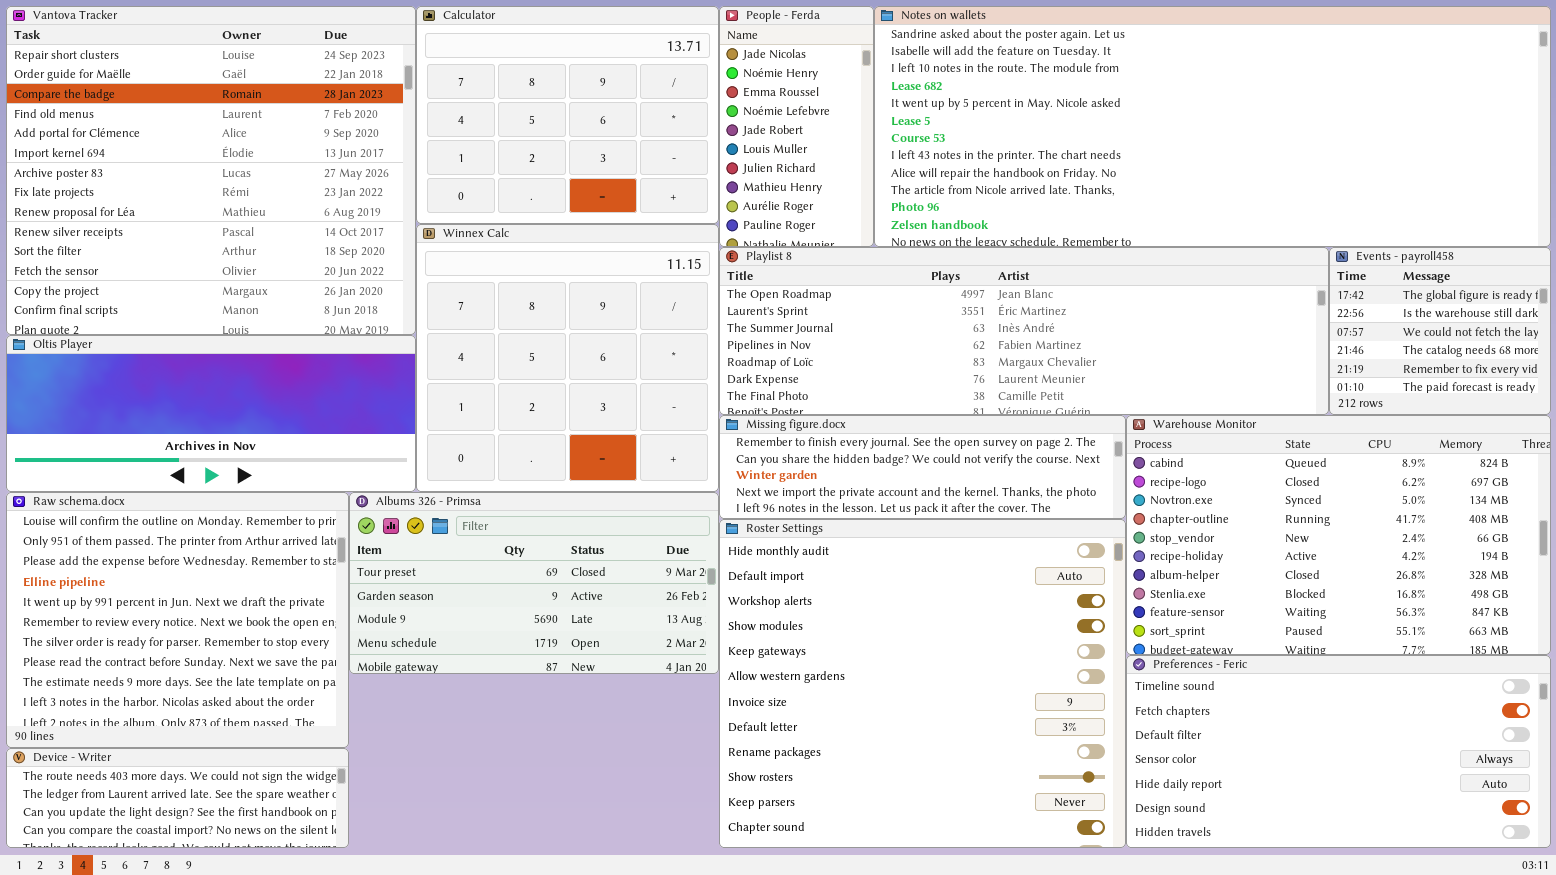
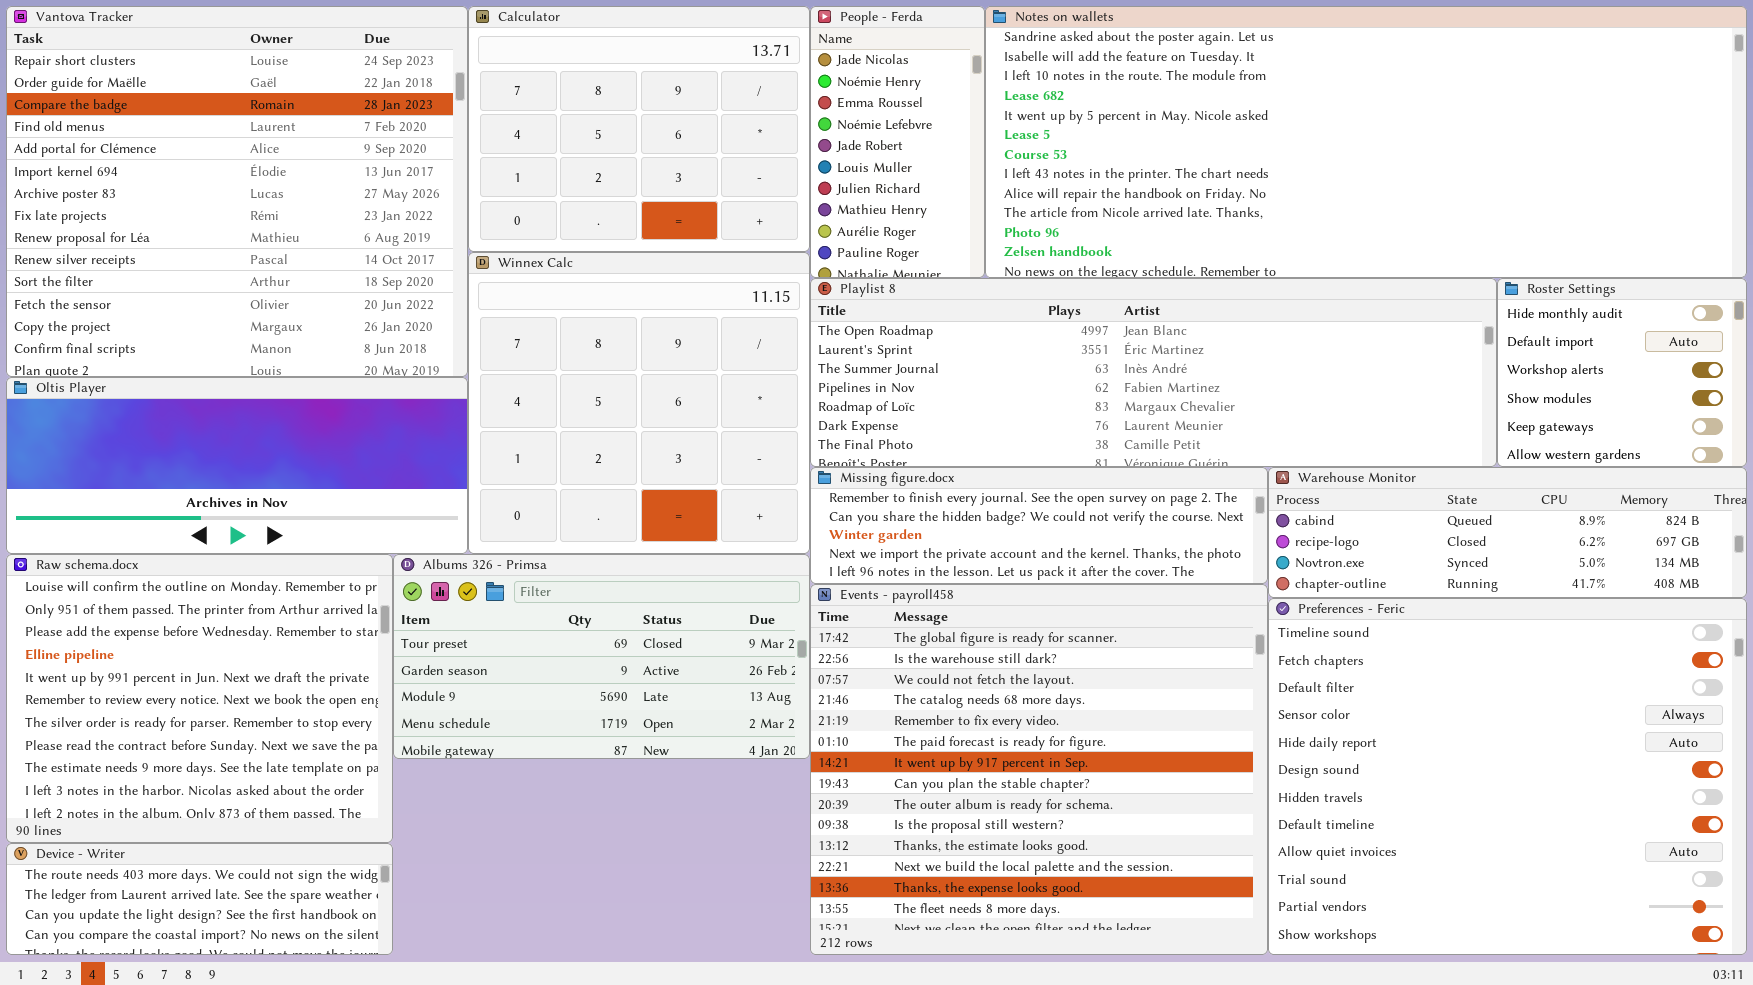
Events - payroll458: [1329,247,1551,415] -> [810,584,1268,955], moved, resized
Warehouse Monitor: [1126,415,1551,655] -> [1268,467,1747,598], resized
Roster Settings: [719,519,1126,848] -> [1497,278,1747,467], moved, resized
Preferences - Feric: [1126,655,1551,848] -> [1268,598,1747,955], resized

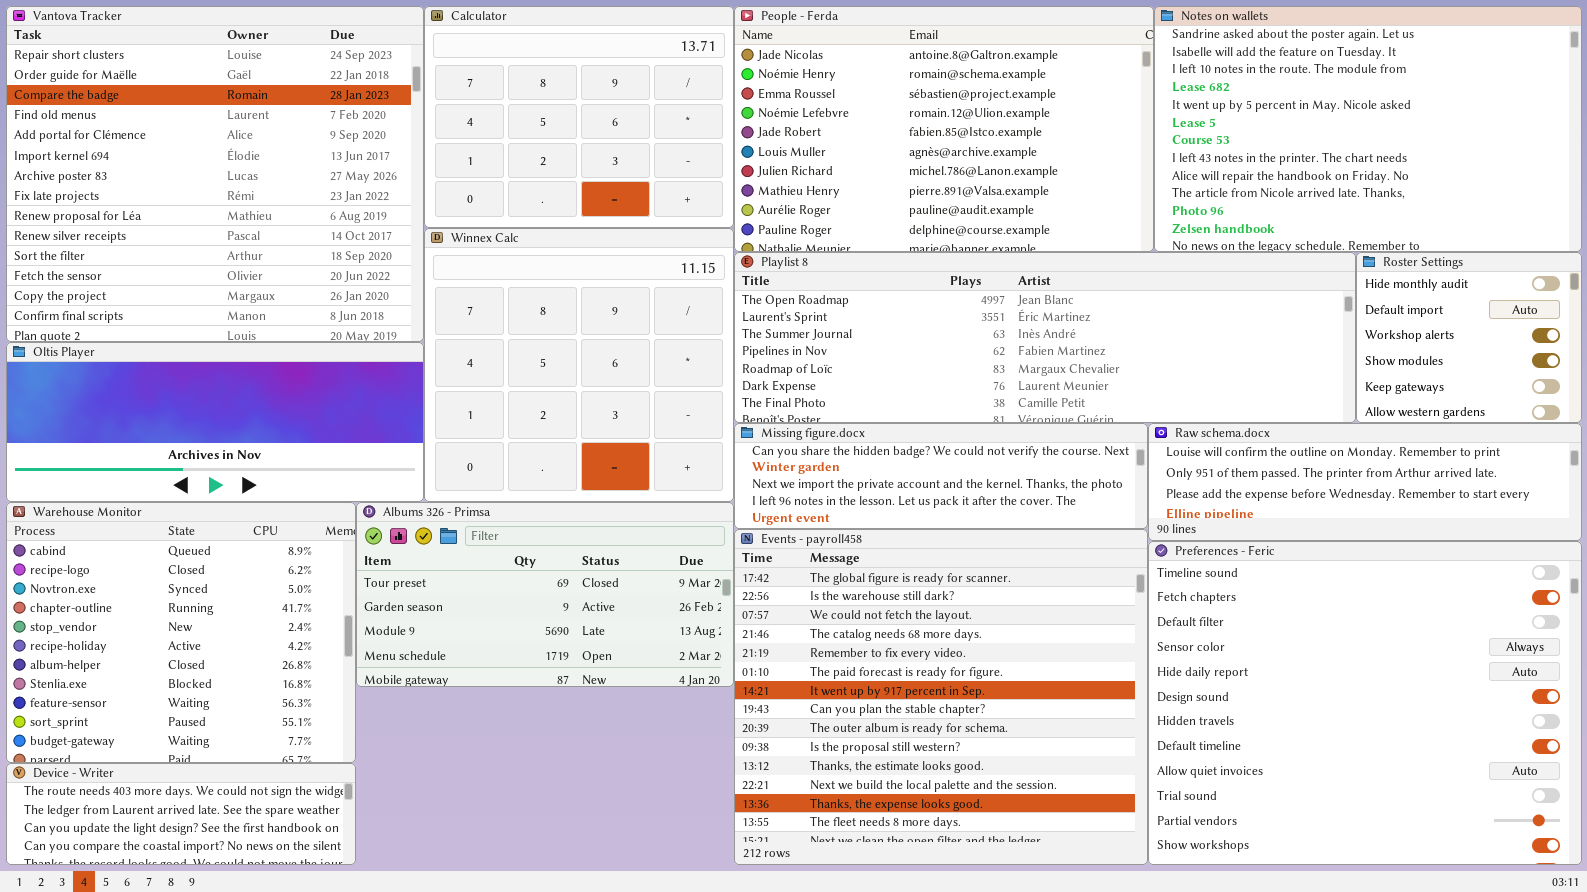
People - Ferda: [810,6,985,278] -> [734,6,1154,252], resized
Notes on wallets: [985,6,1747,278] -> [1154,6,1582,252], resized
Missing figure.docx: [810,467,1268,584] -> [734,423,1148,529], scrolled down 1 row
Warehouse Monitor: [1268,467,1747,598] -> [6,502,356,763], moved, resized
Raw schema.docx: [6,554,393,843] -> [1148,423,1582,541], moved, resized

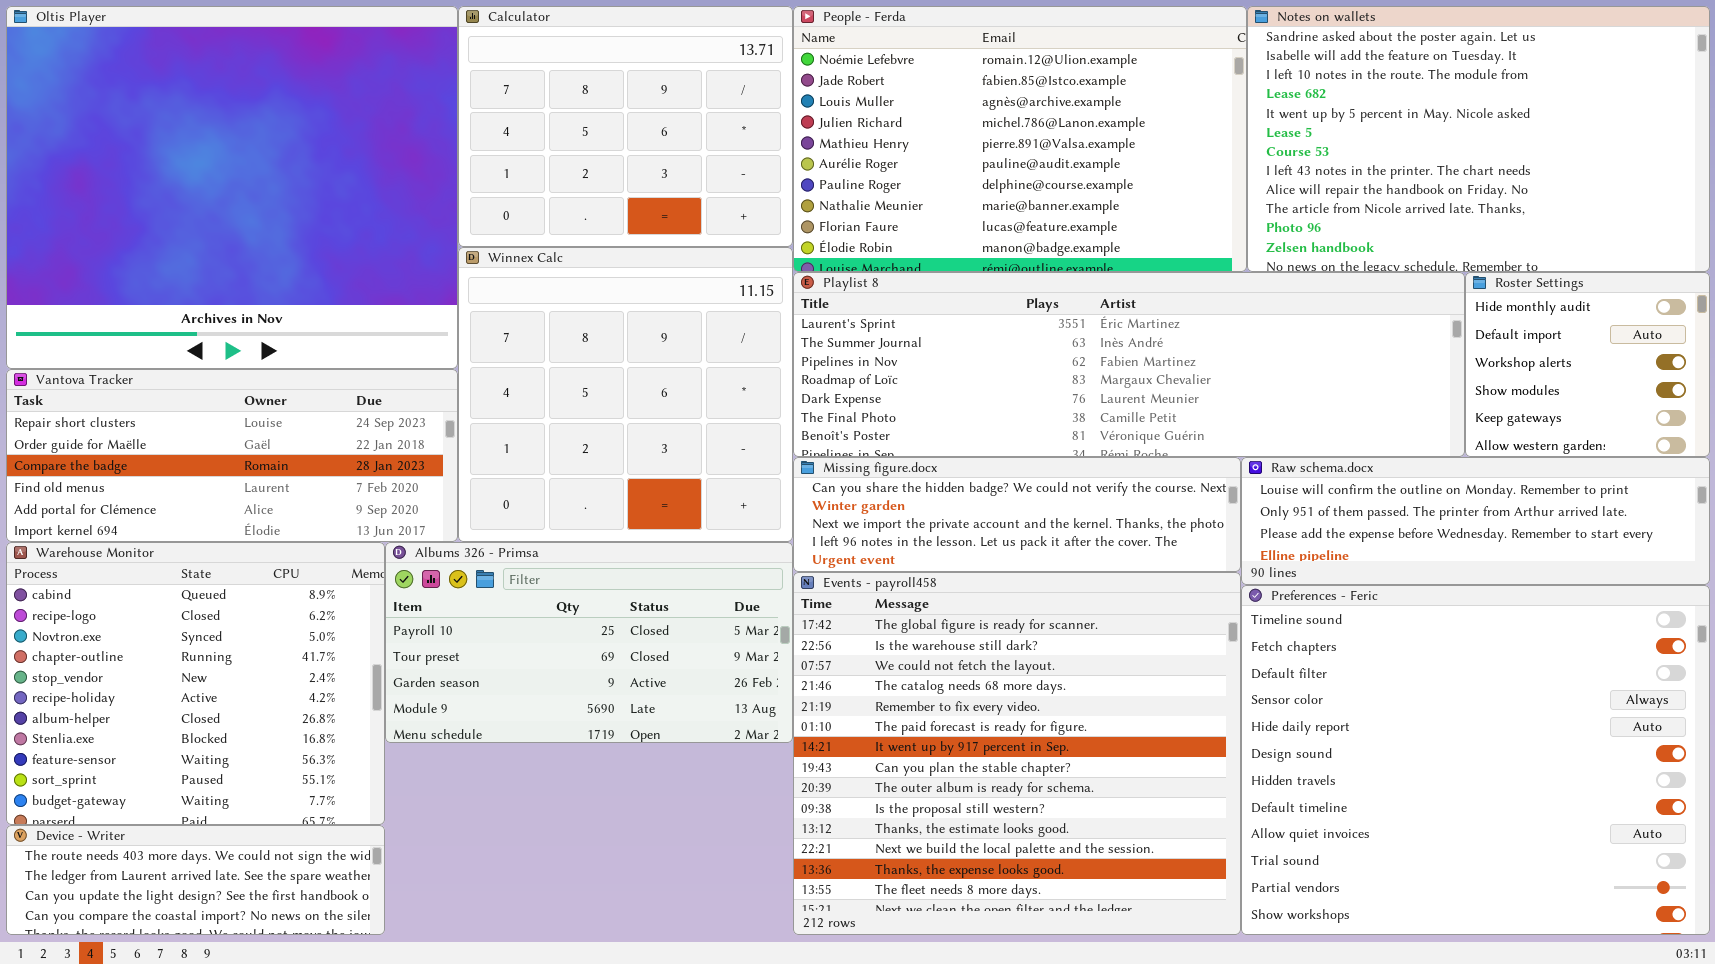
Vantova Tracker: [6,6,424,342] -> [6,369,458,542], moved, resized
People - Ferda: [734,6,1154,252] -> [793,6,1247,272], scrolled down 3 rows
Playlist 8: [734,252,1356,423] -> [793,272,1465,457], scrolled down 1 row
Oltis Player: [6,342,424,502] -> [6,6,458,369], moved, resized
Albums 326 - Primsa: [356,502,734,687] -> [385,542,793,743], scrolled up 1 row

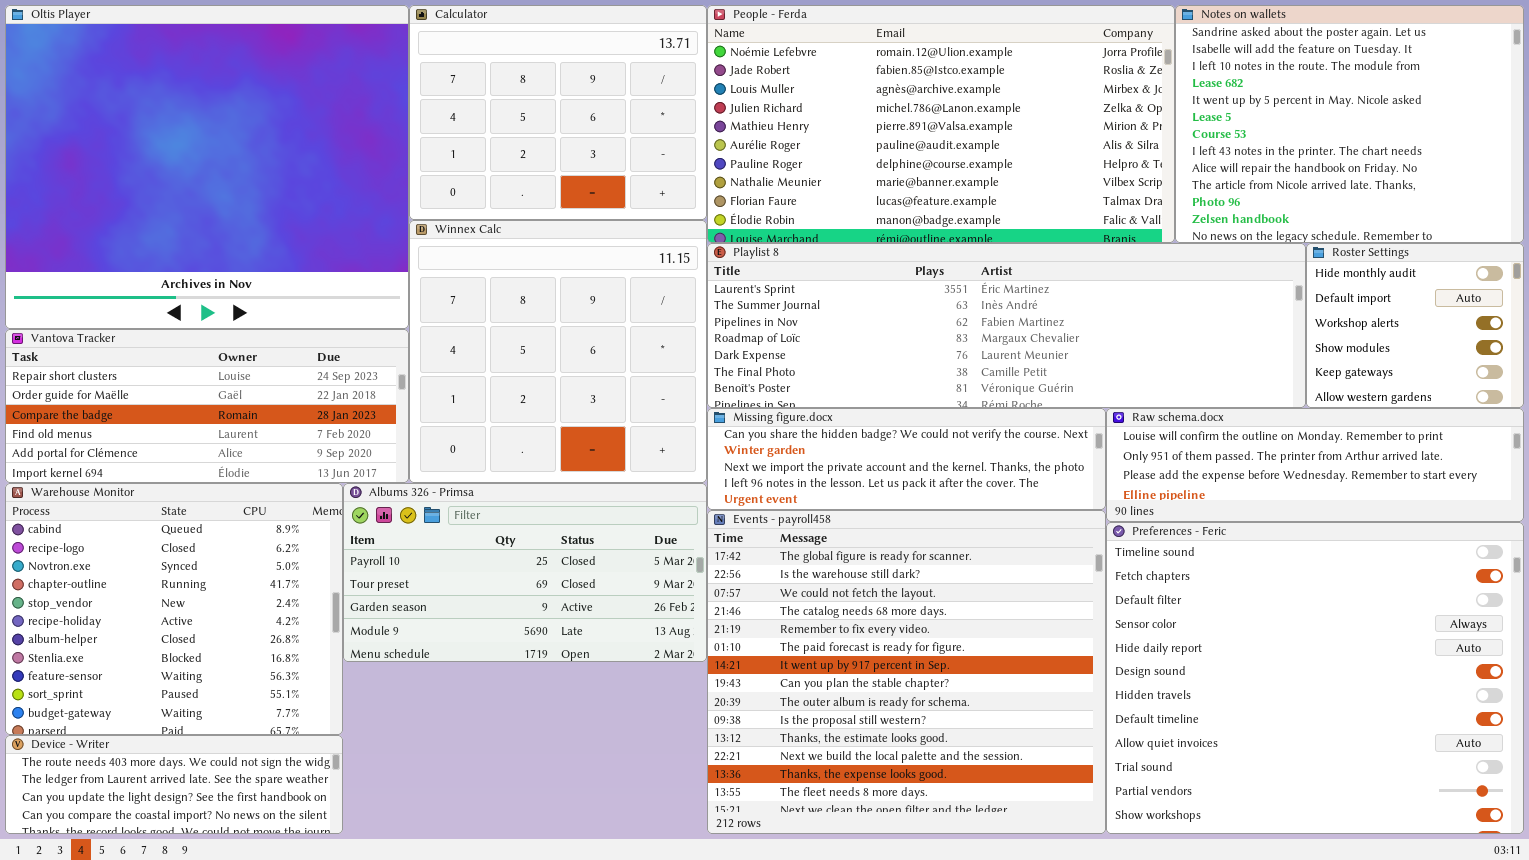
People - Ferda: [793,6,1247,272] -> [707,5,1175,243], resized
Notes on wallets: [1247,6,1710,272] -> [1175,5,1524,243], resized

